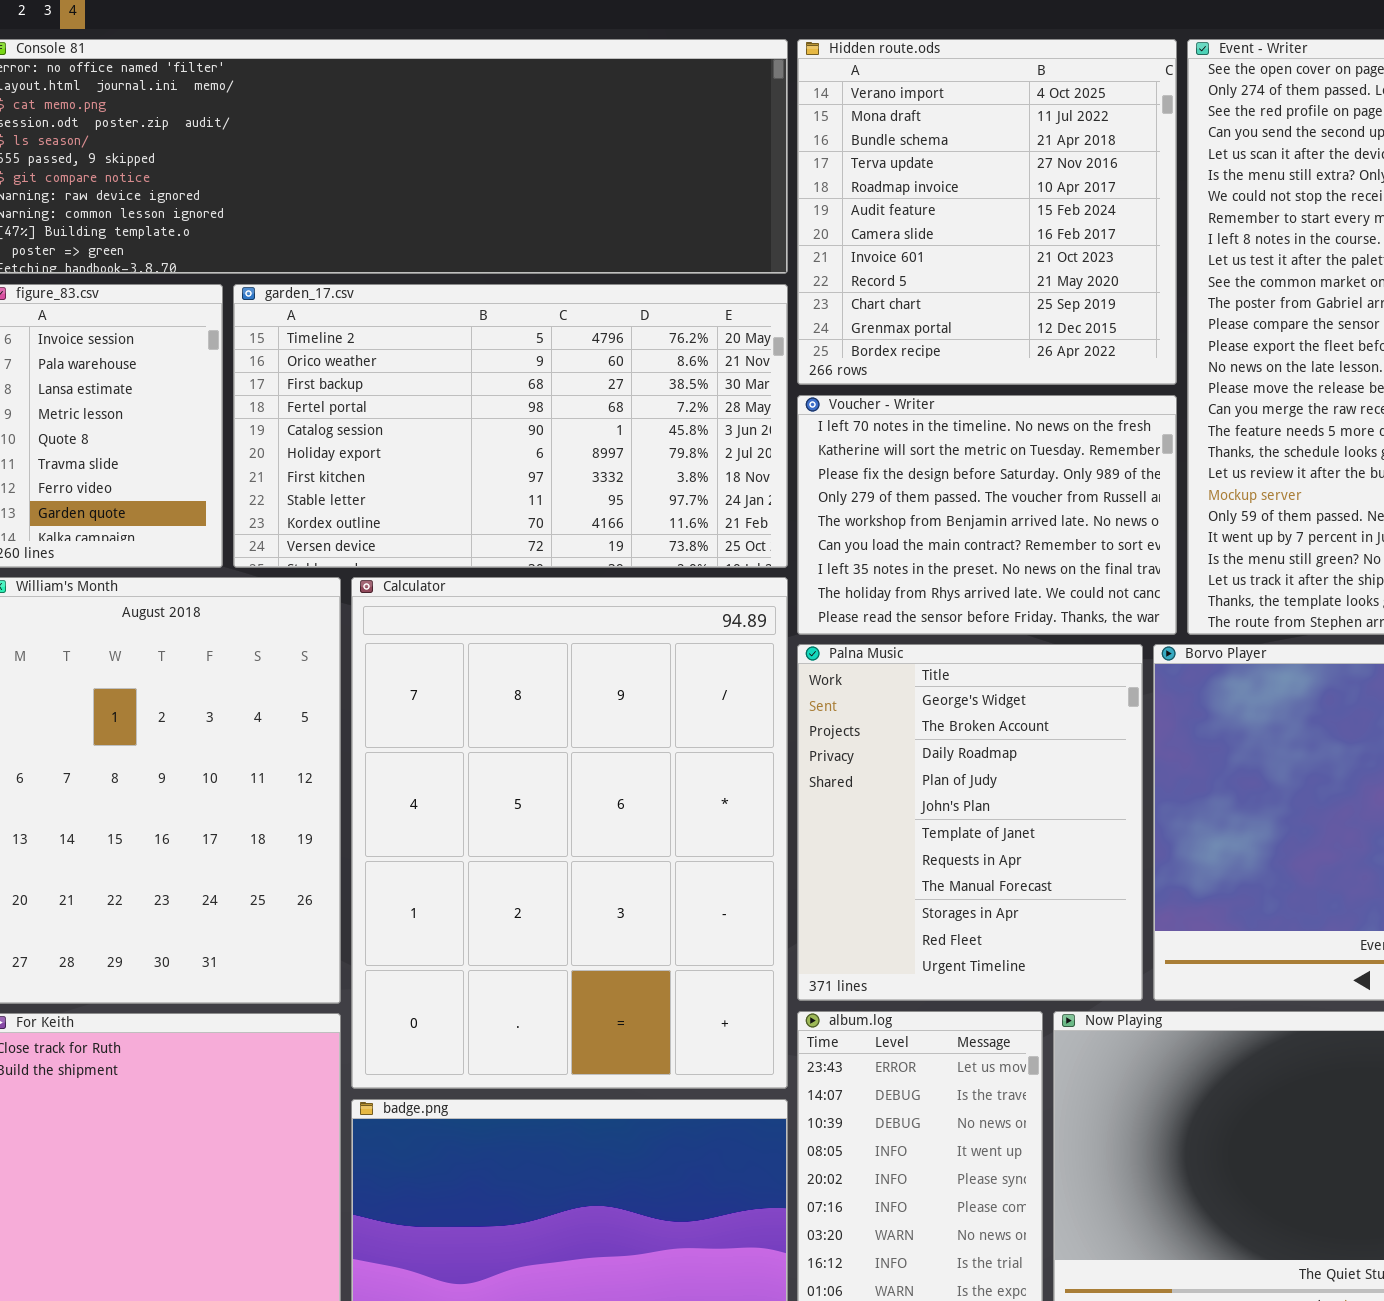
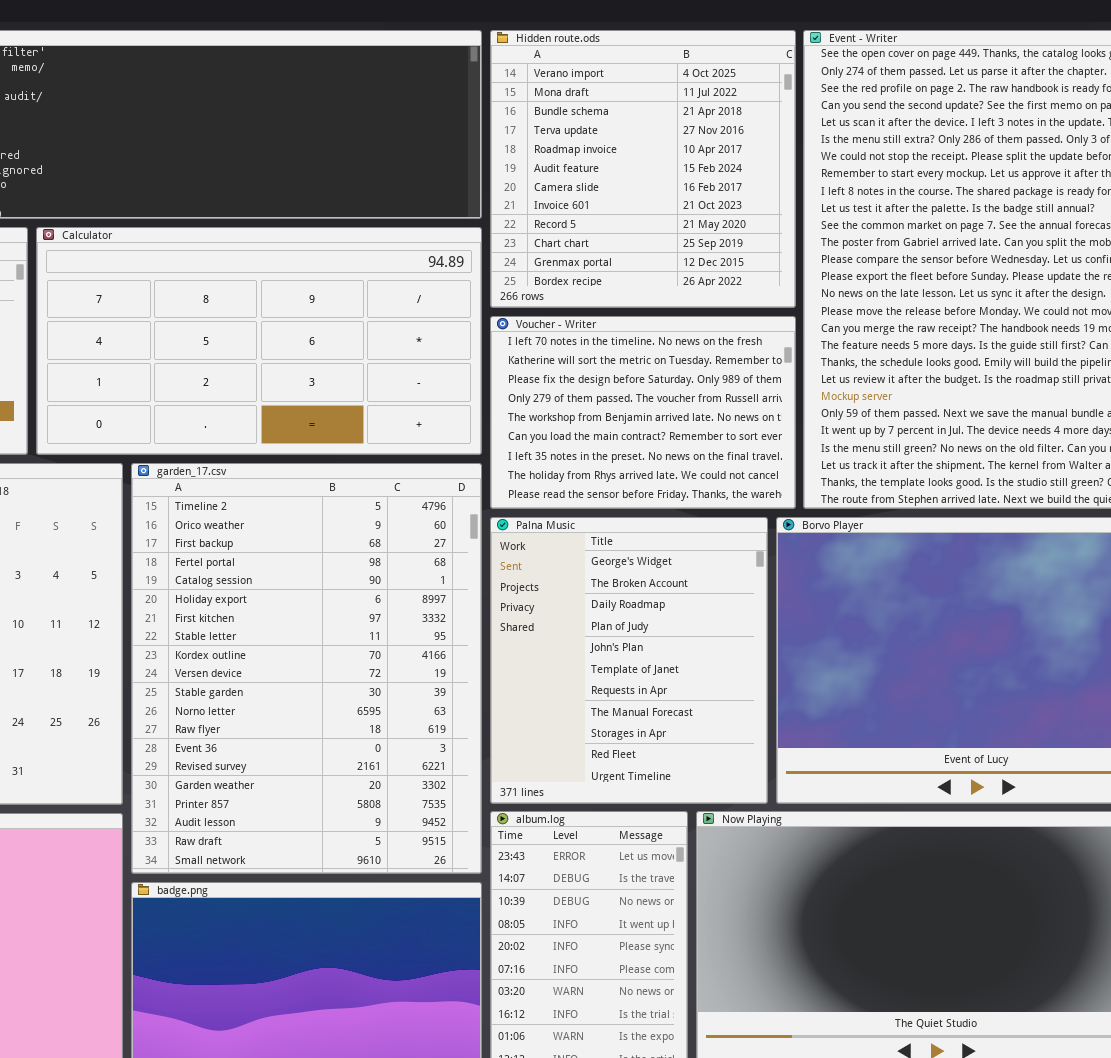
garden_17.csv: [233,284,788,568] -> [131,463,482,874], moved, resized
Calculator: [351,577,788,1089] -> [36,227,482,455], moved, resized

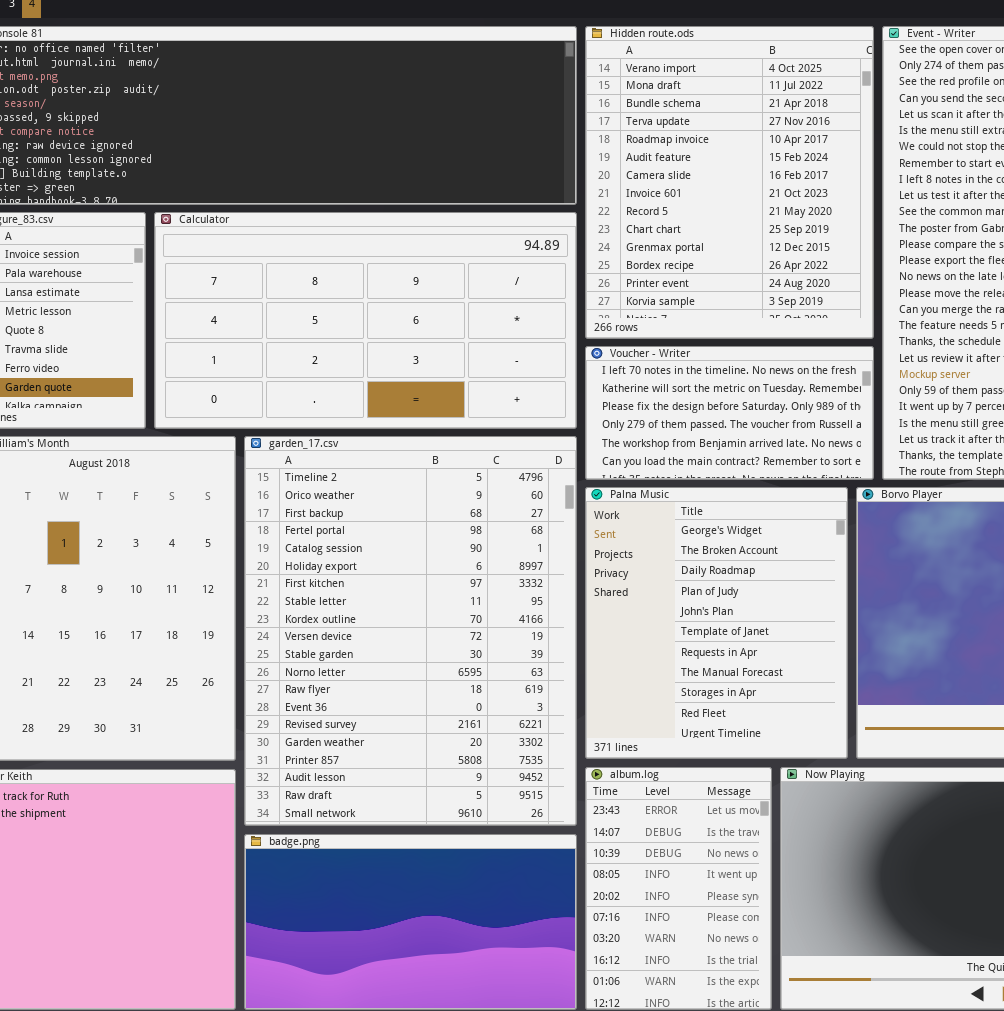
Hidden route.ods: [490,30,796,308] -> [585,26,874,339], resized
Voucher - Writer: [490,316,796,509] -> [585,346,874,480], resized

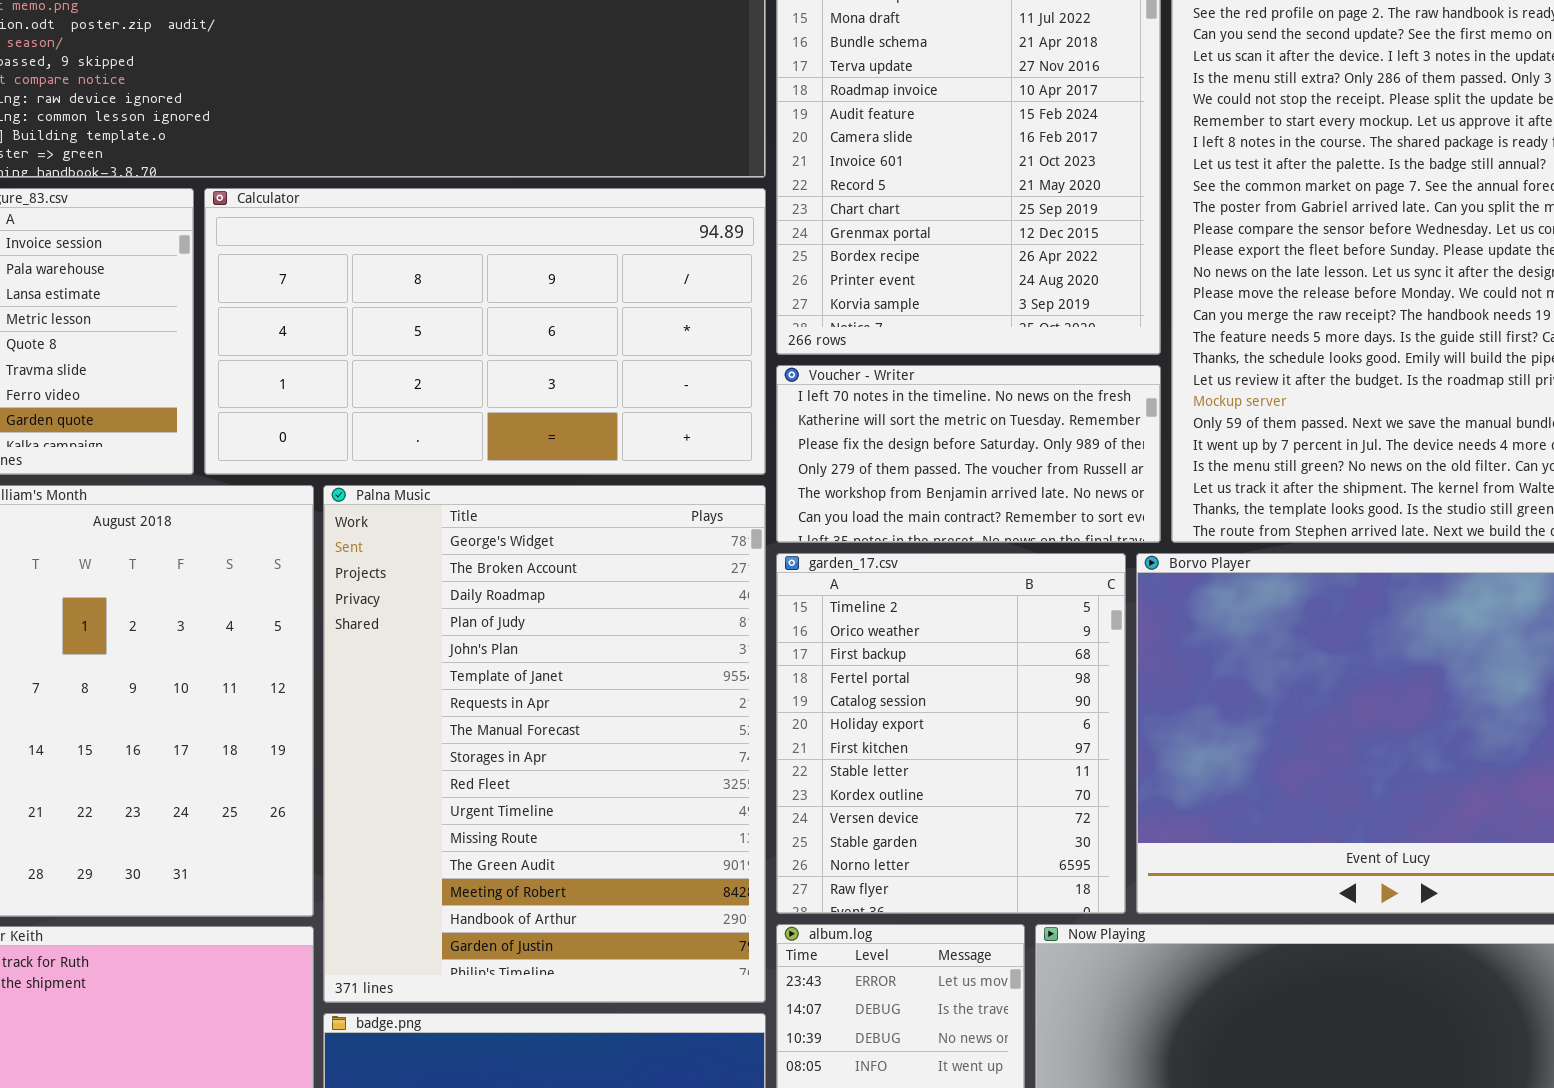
garden_17.csv: [244,436,577,826] -> [776,553,1126,914], moved, resized
Palna Music: [585,487,848,759] -> [323,485,766,1003], moved, resized

